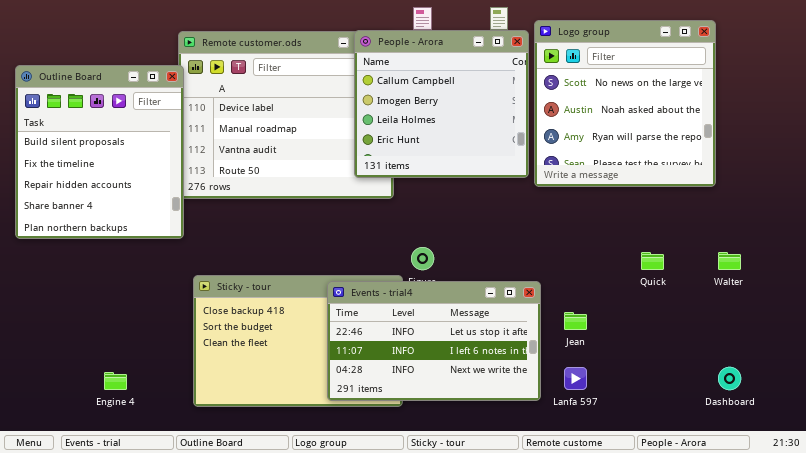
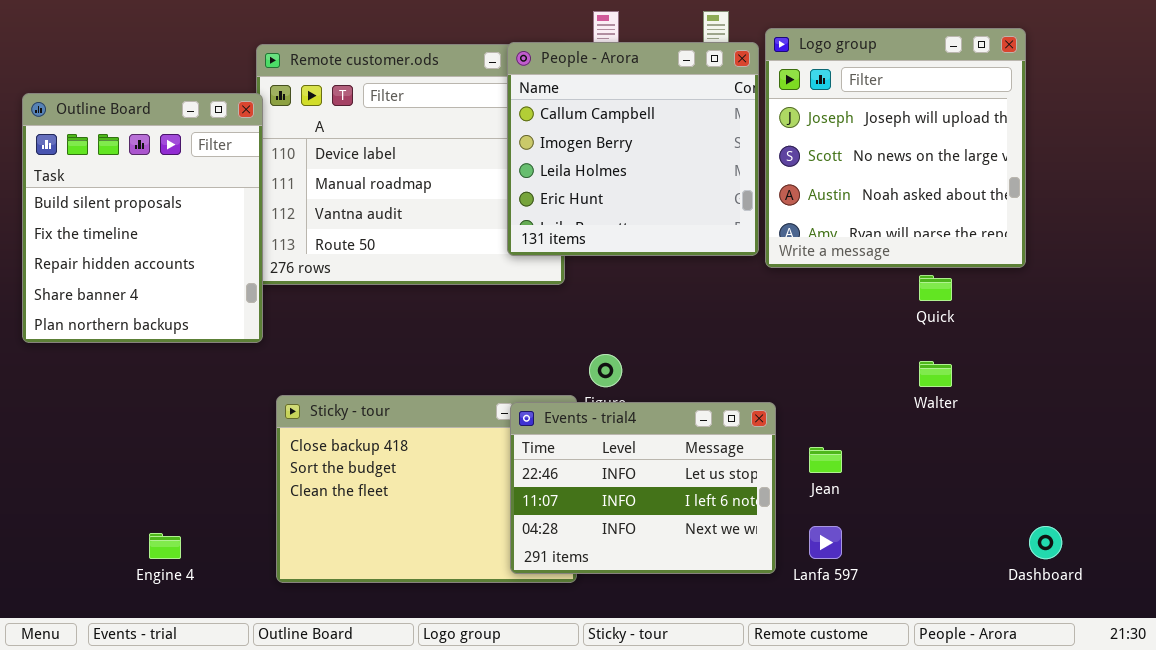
Logo group: [534,20,716,187] -> [765,28,1026,268], scrolled up 1 row
Quick: [641,252,664,270] -> [919,275,952,301], moved
Walter: [718,252,741,270] -> [919,361,952,387], moved
Events - trial4: [327,281,541,401] -> [510,402,776,574], resized

